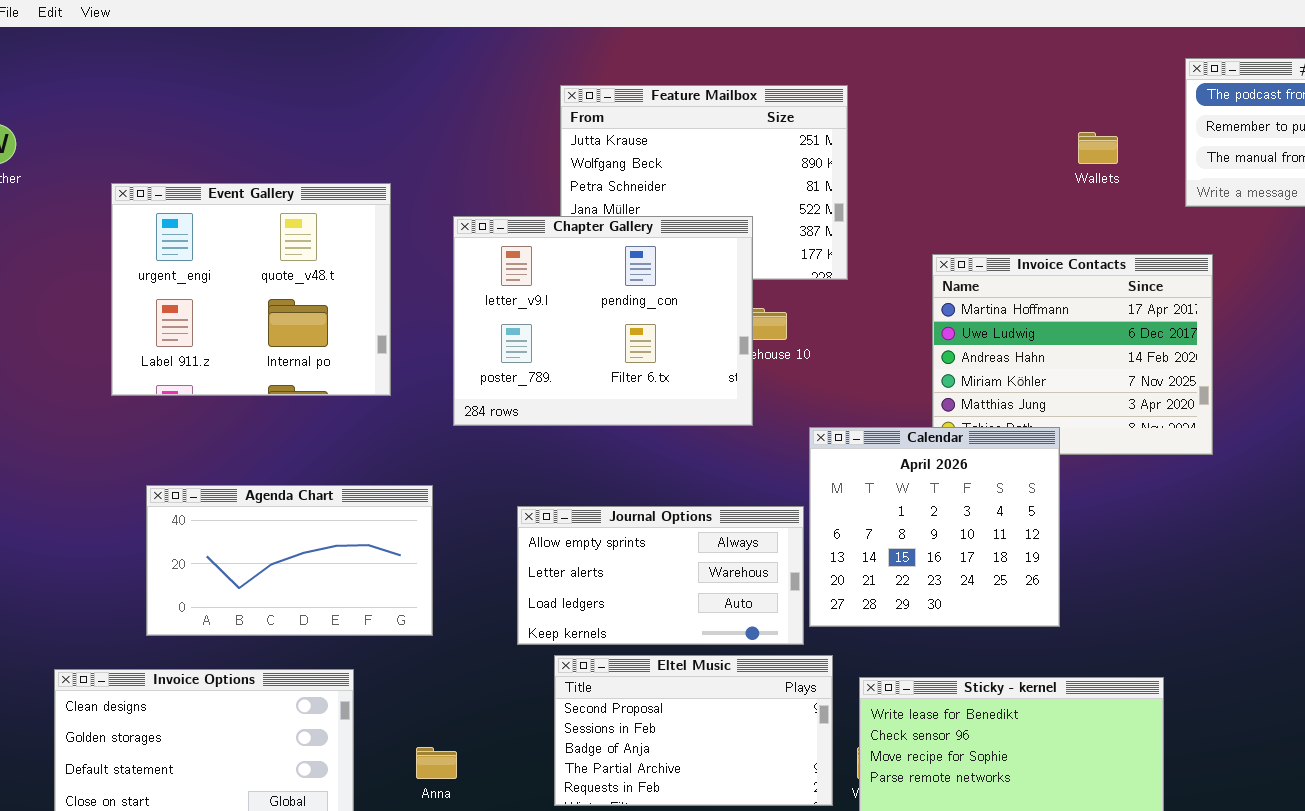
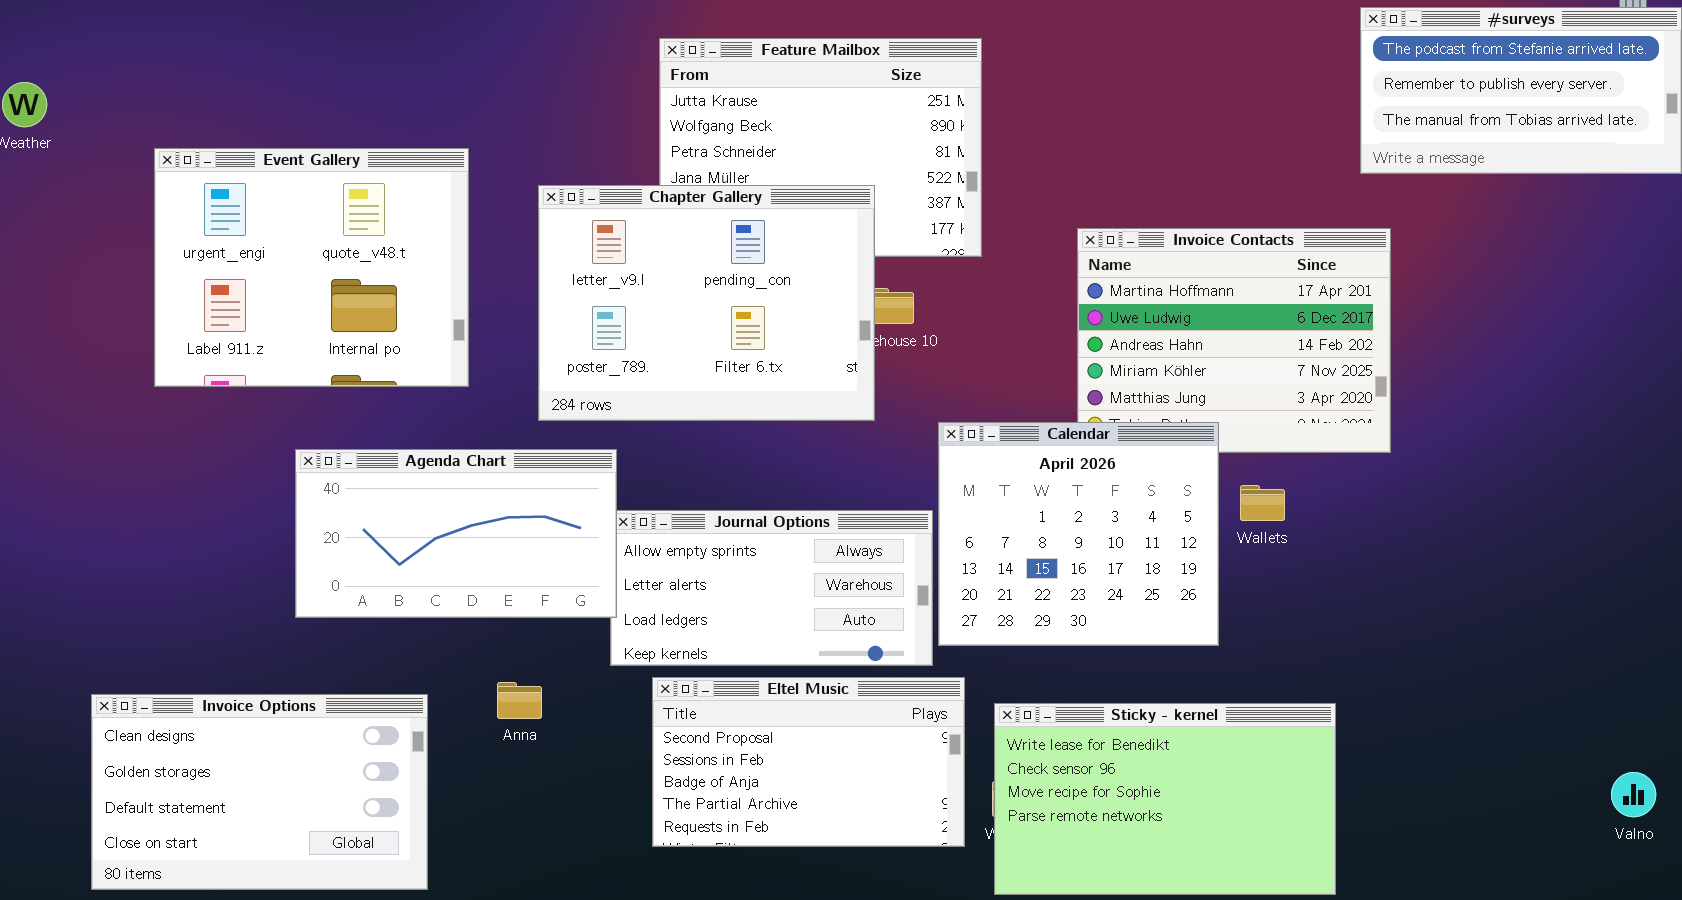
Wallets: [1078,132,1118,164] -> [1240,485,1285,521], moved
Agenda Chart: [146,485,433,636] -> [295,449,617,618], moved
Anna: [416,747,457,779] -> [497,682,542,719], moved

